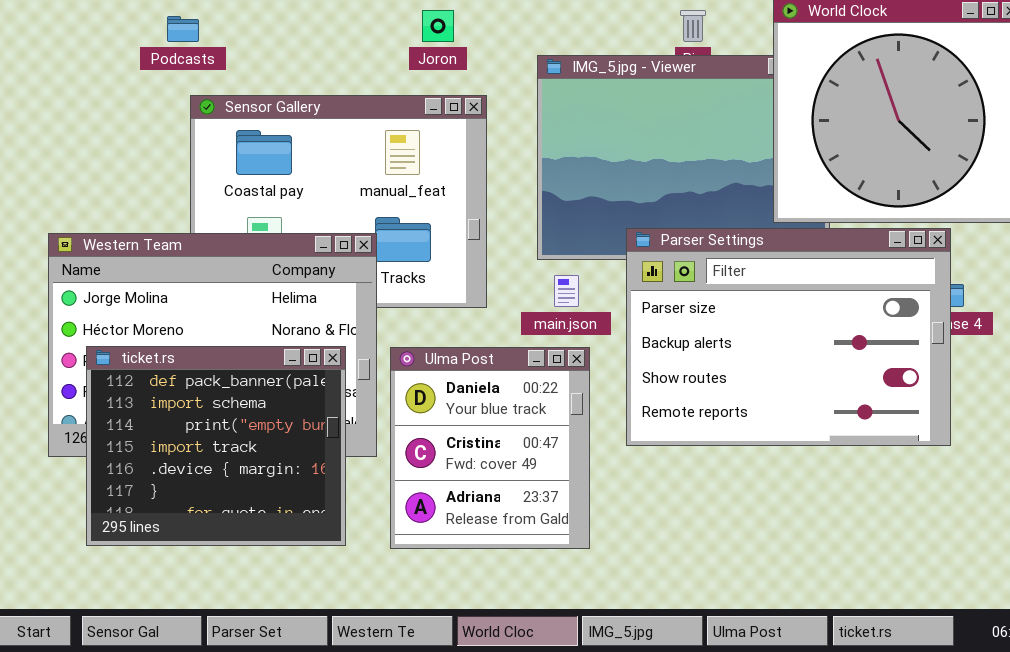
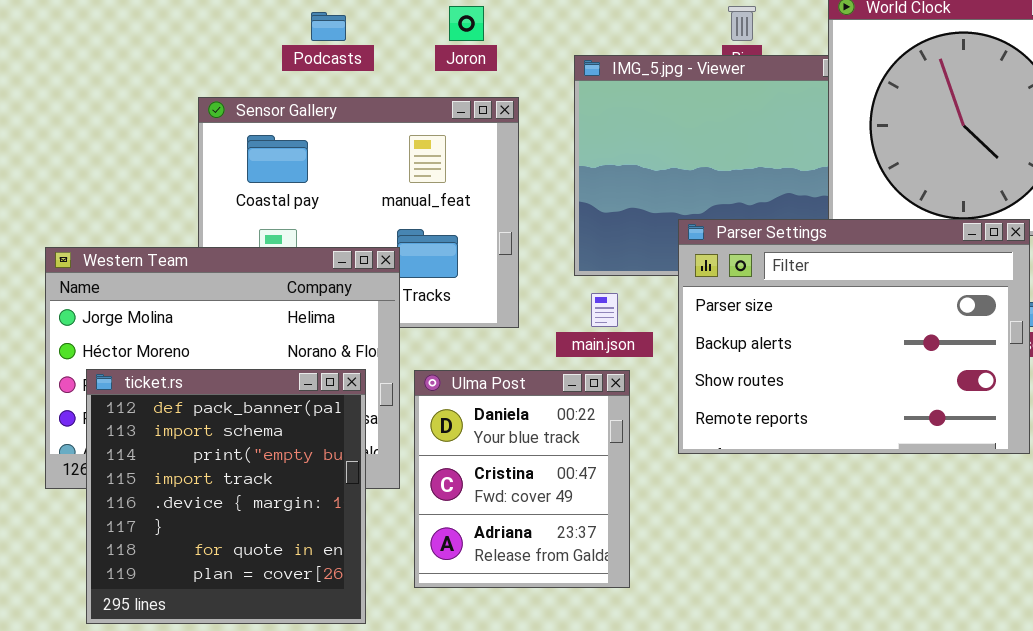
Podcasts: [167,16,199,42] -> [311,12,346,41], moved
Parser Settings: [626,228,951,446] -> [678,219,1030,454], moved
ticket.rs: [86,346,346,546] -> [86,369,366,624], resized

